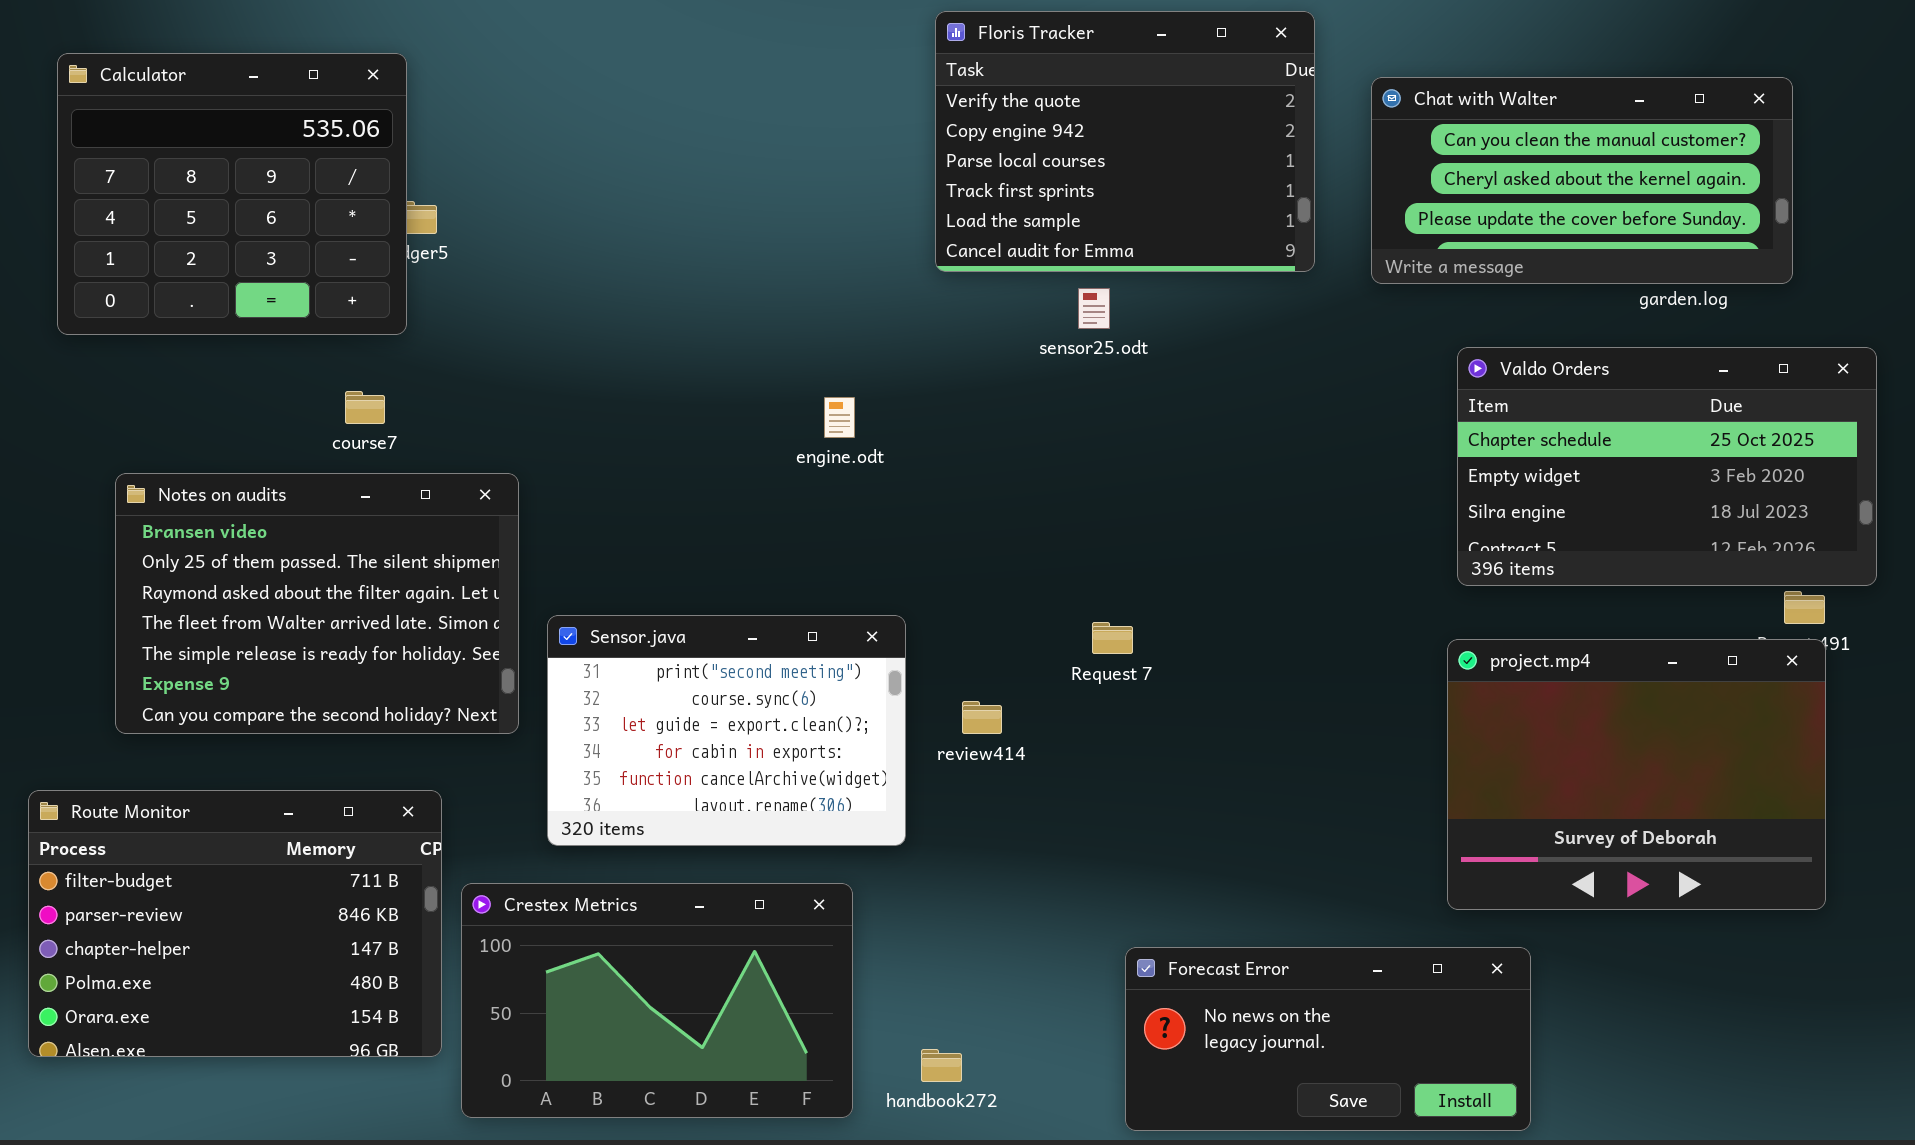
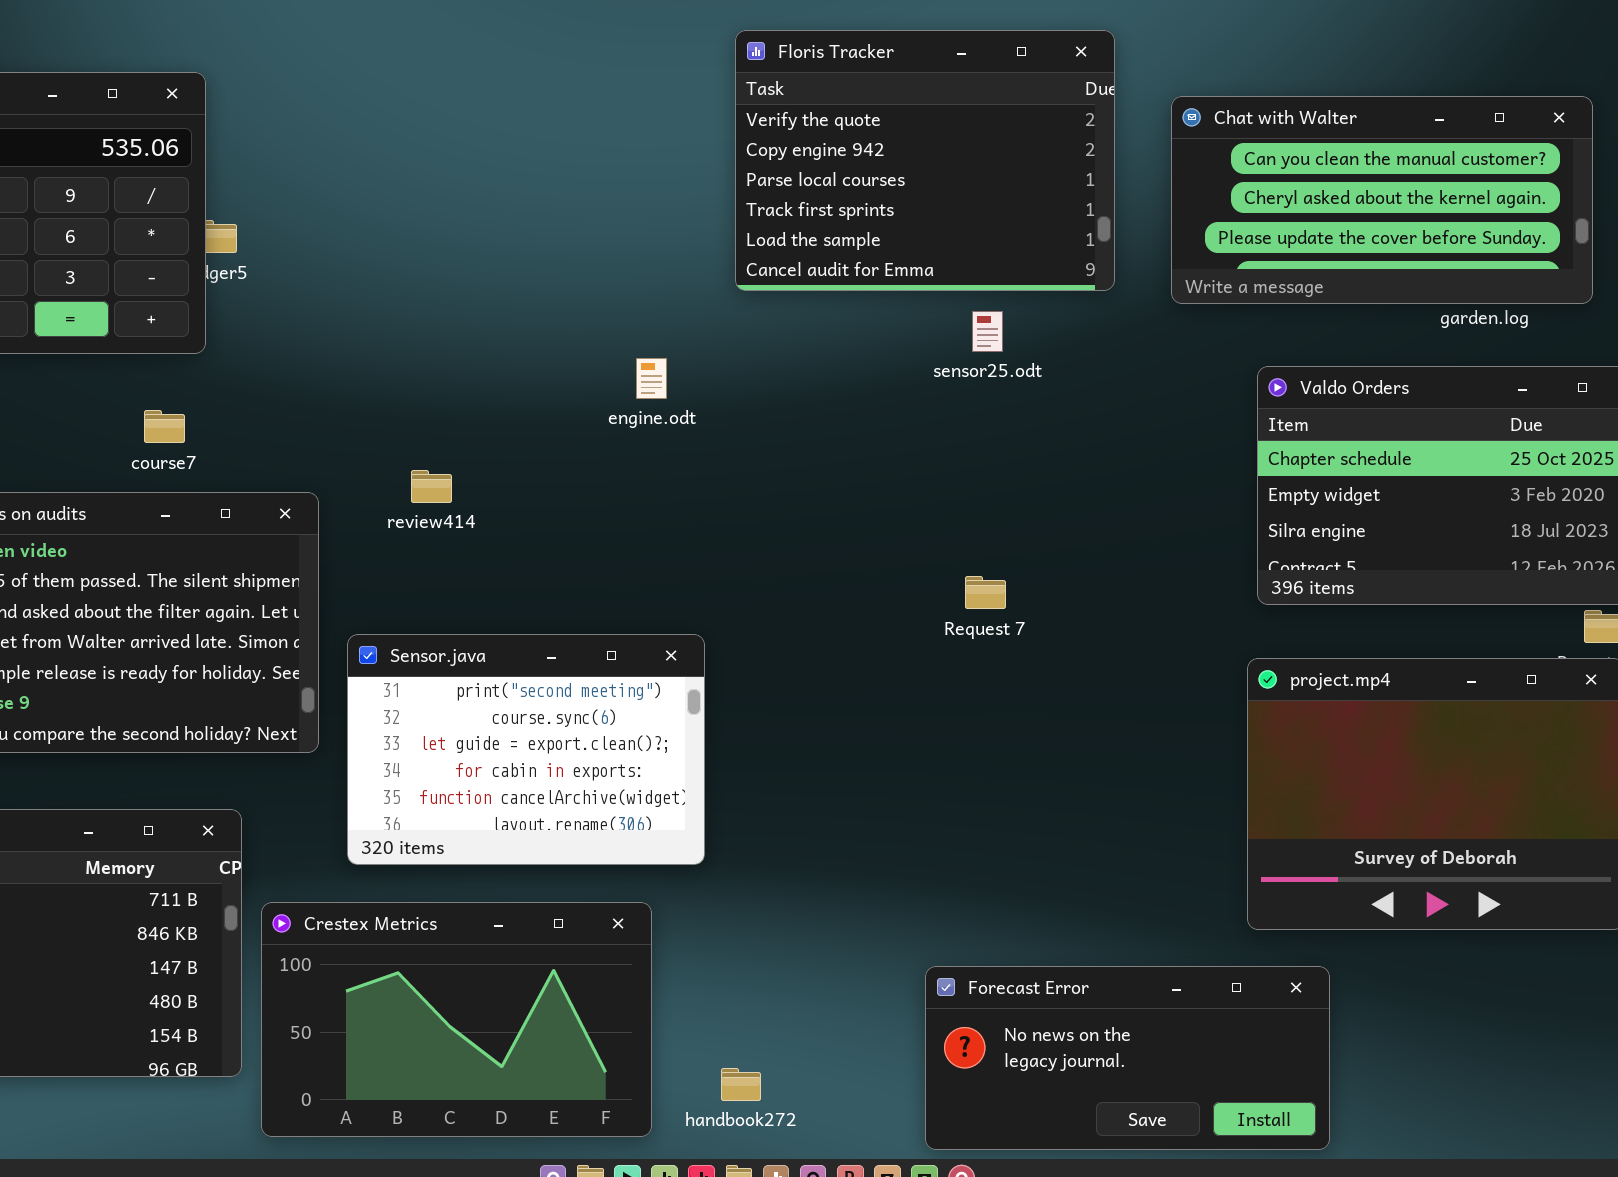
sensor25.odt: [1078,288,1110,329] -> [972,311,1003,352], moved
engine.odt: [824,397,855,438] -> [636,358,667,399], moved
Request 7: [1092,622,1133,654] -> [965,576,1006,609], moved
review414: [962,701,1002,734] -> [411,470,452,503], moved

